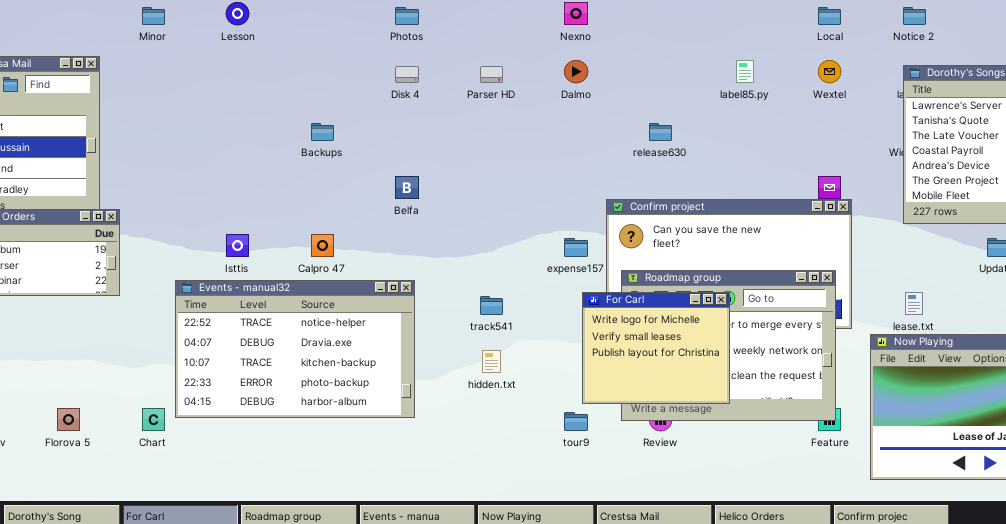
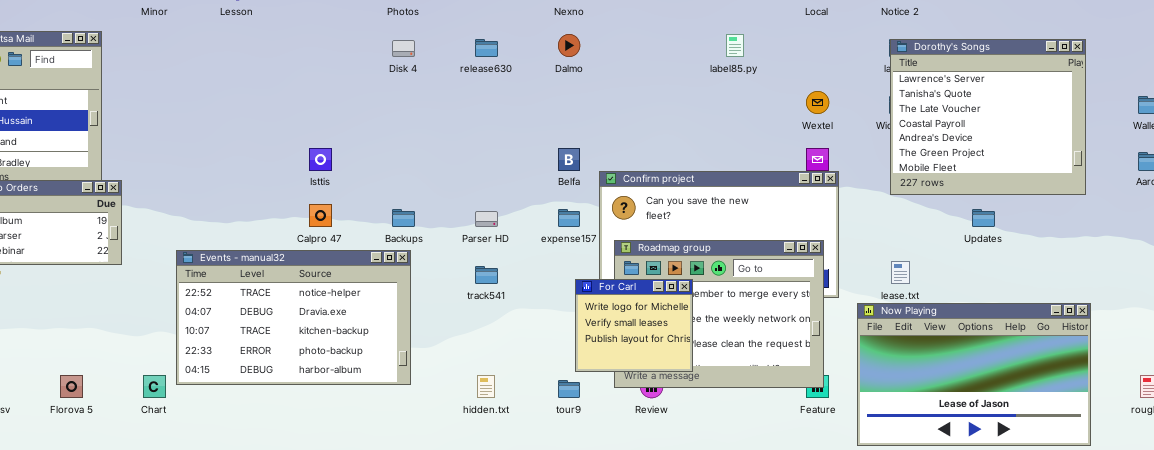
Wextel: [818,60,841,83] -> [806,91,829,114], moved
Parser HD: [480,66,503,83] -> [475,211,498,227], moved
Backups: [311,123,334,141] -> [392,209,415,227], moved
release630: [649,123,672,141] -> [475,39,498,57], moved
Belfa: [395,176,419,199] -> [558,148,580,171], moved
Isttis: [226,234,249,257] -> [309,148,332,171], moved
For Carl: [582,292,730,404] -> [575,279,693,372], resized
hidden.txt: [482,350,501,373] -> [477,375,495,398], moved

